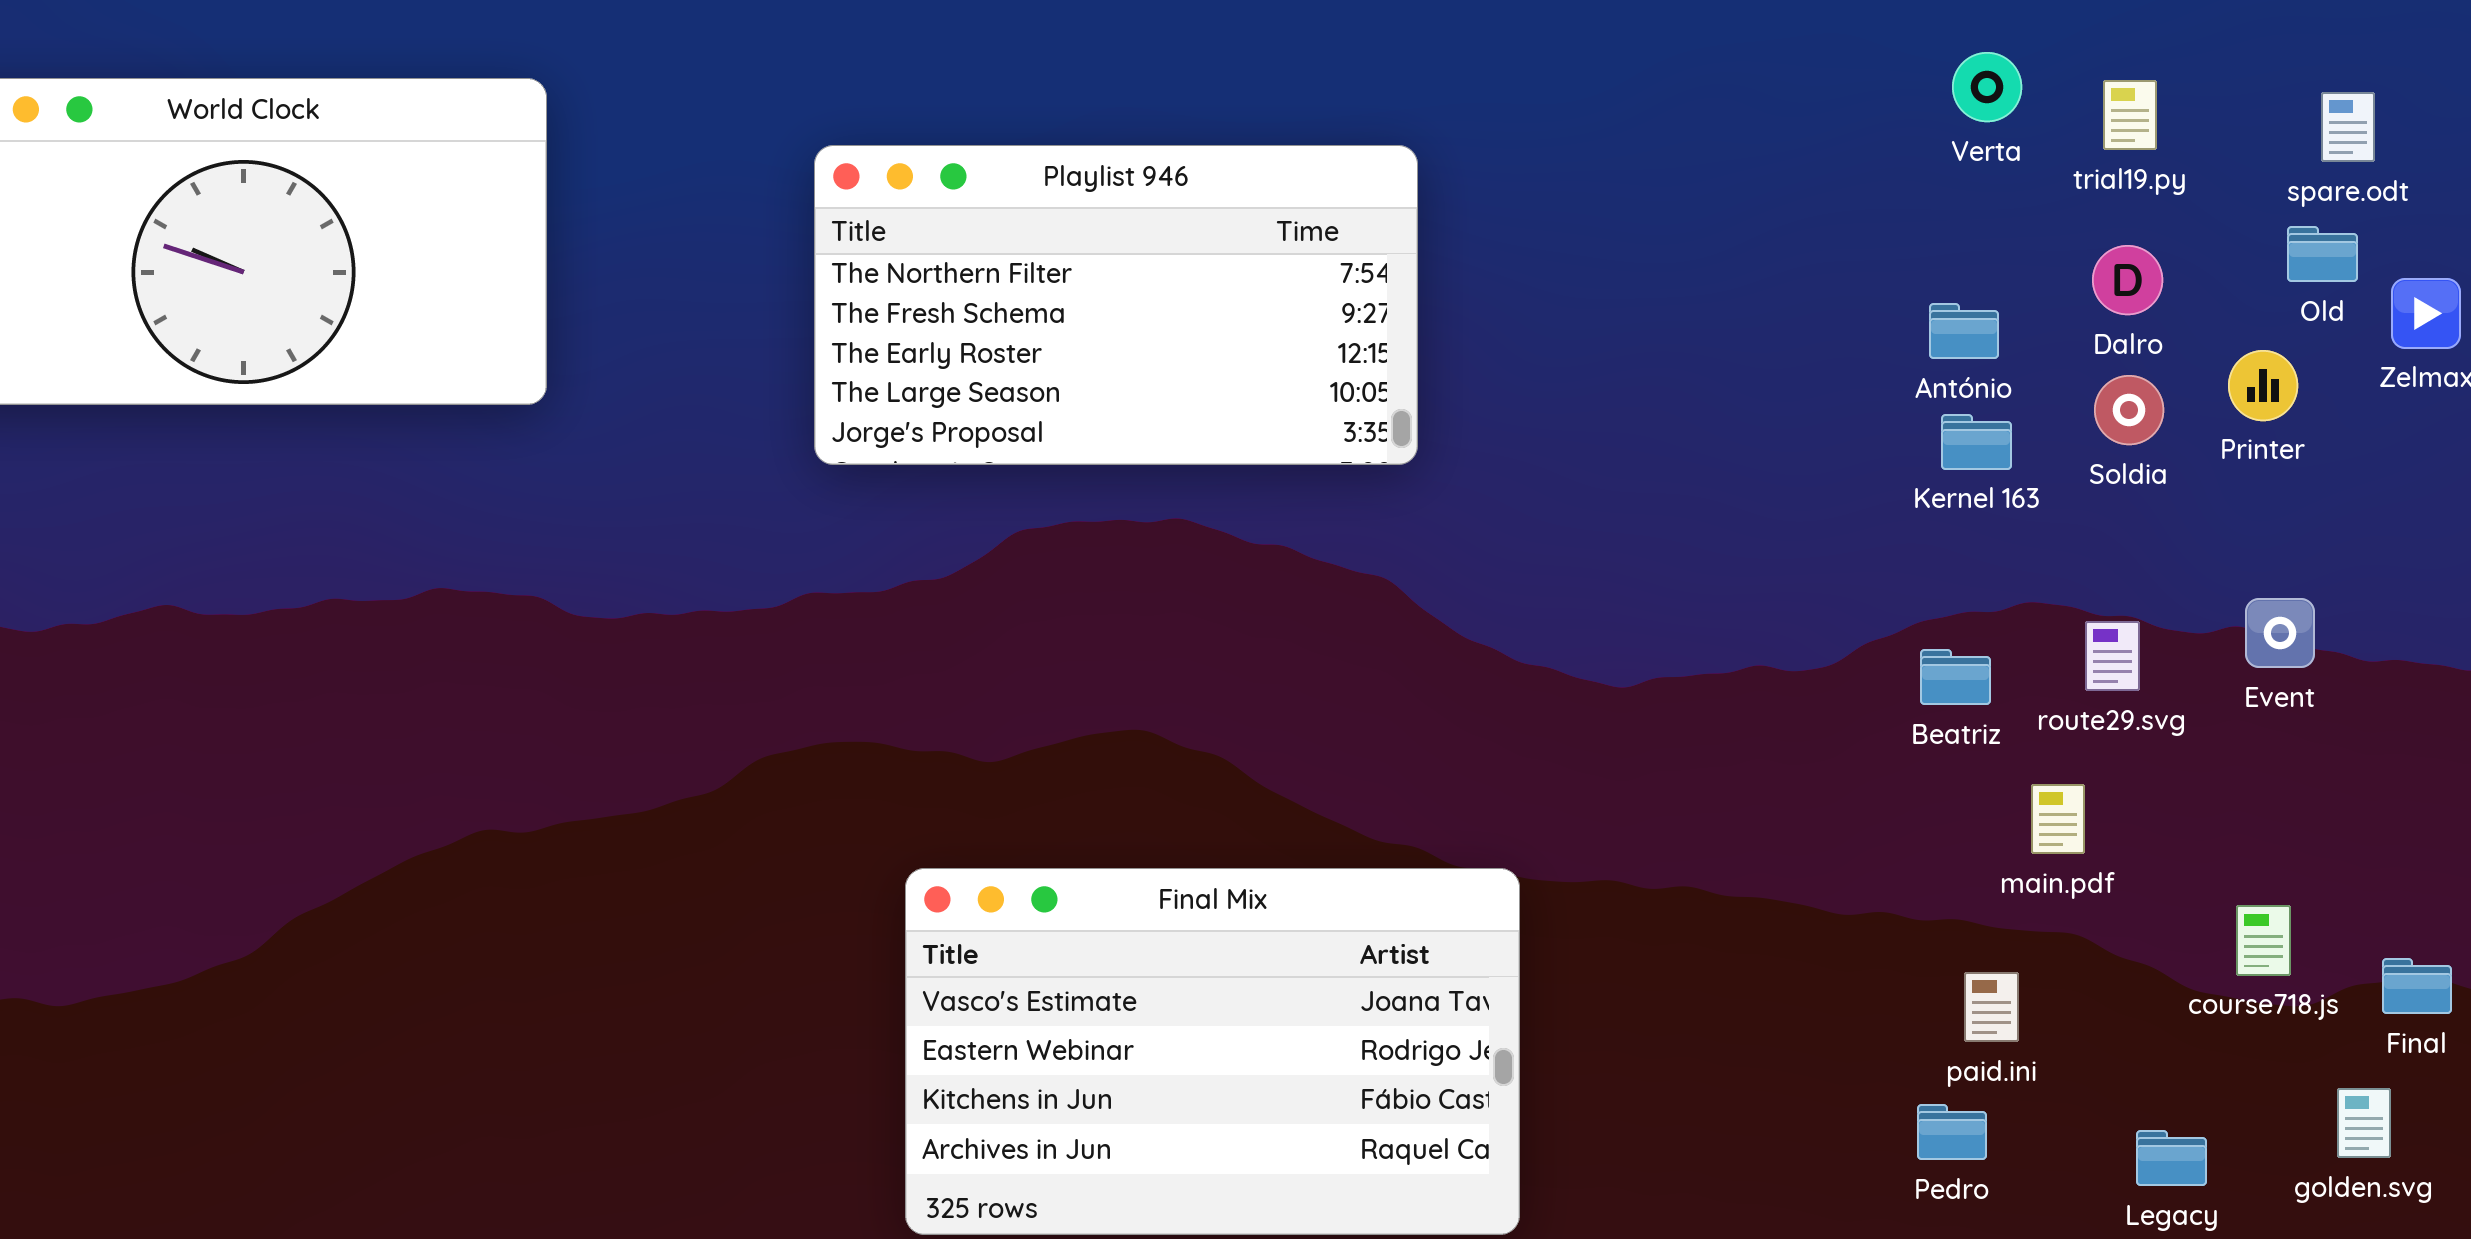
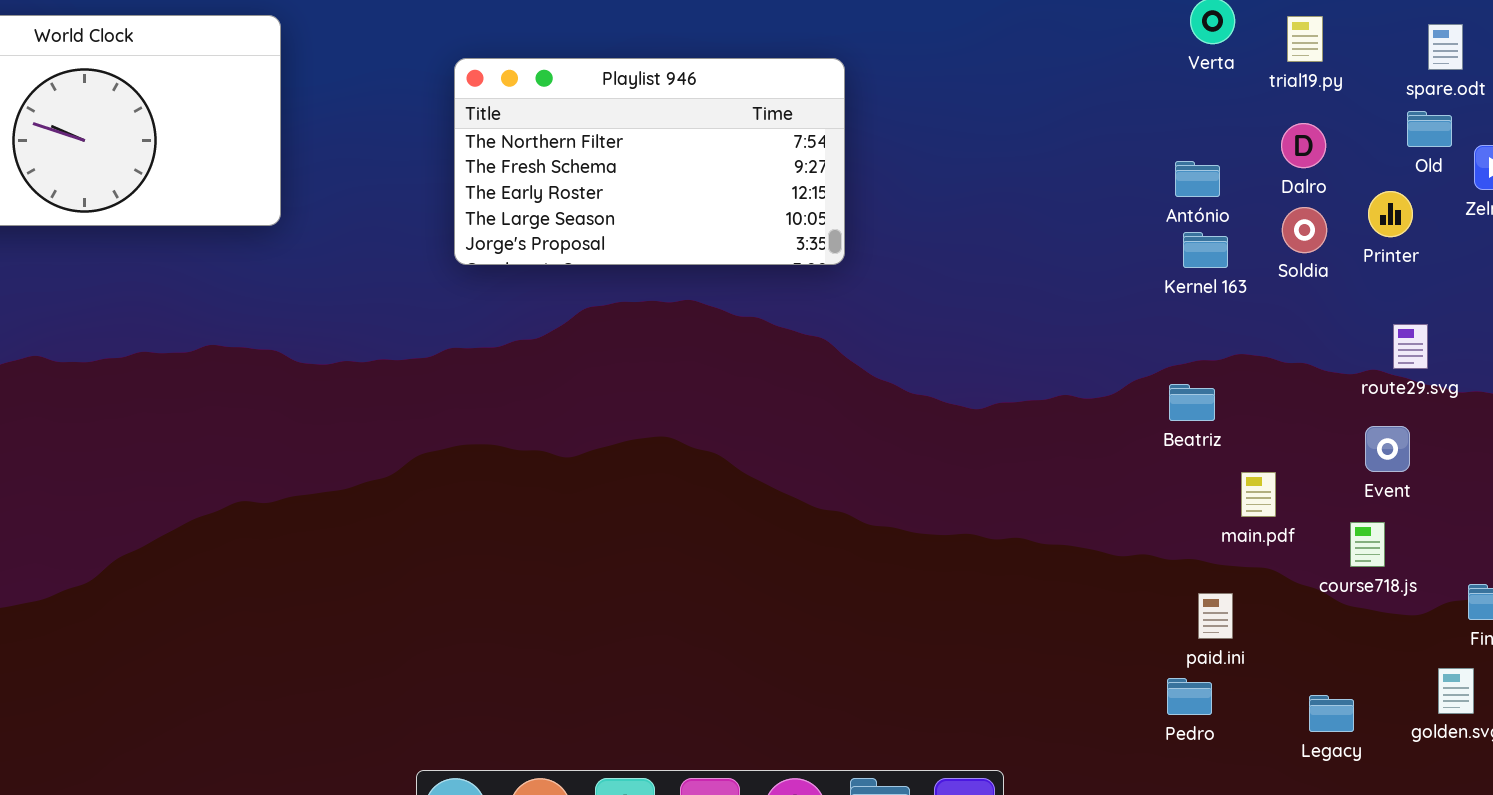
Event: [2245,598,2315,668] -> [1365,426,1410,472], moved
route29.svg: [2085,621,2140,691] -> [1393,324,1428,369], moved
Final Mix: [905,868,1520,1235] -> none, closed
course718.js: [2236,905,2291,976] -> [1350,522,1385,567], moved

